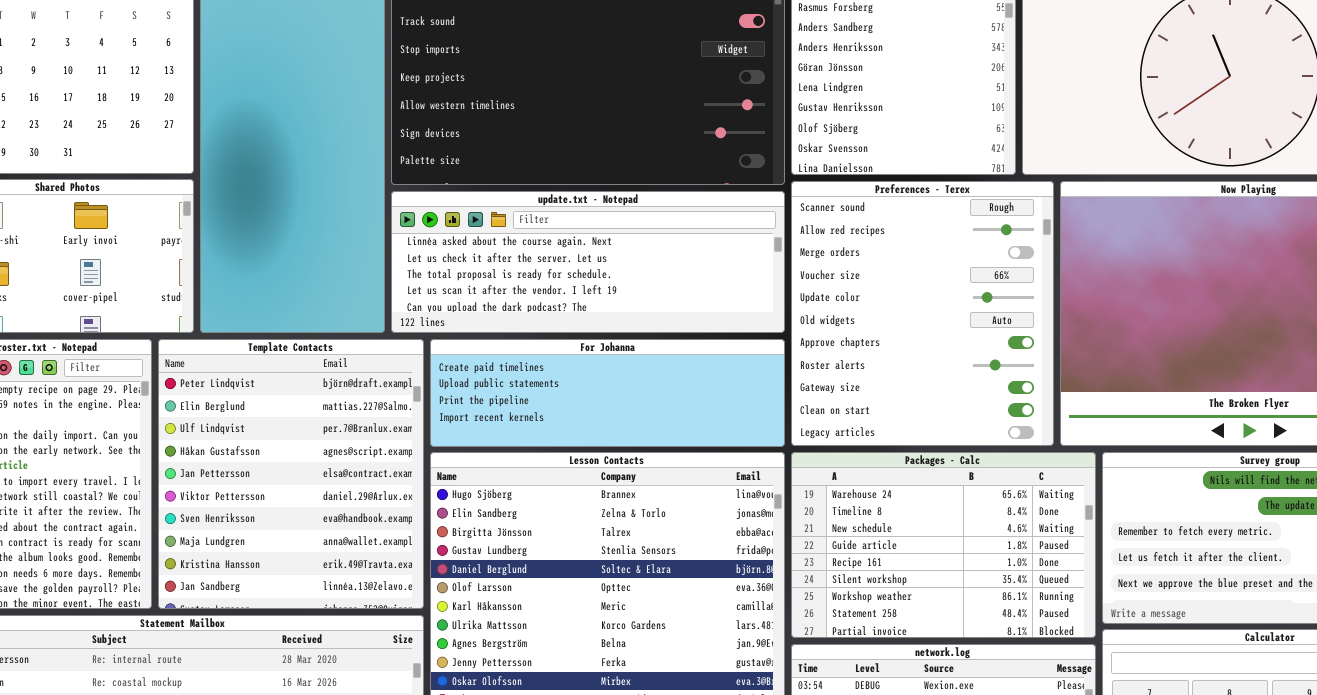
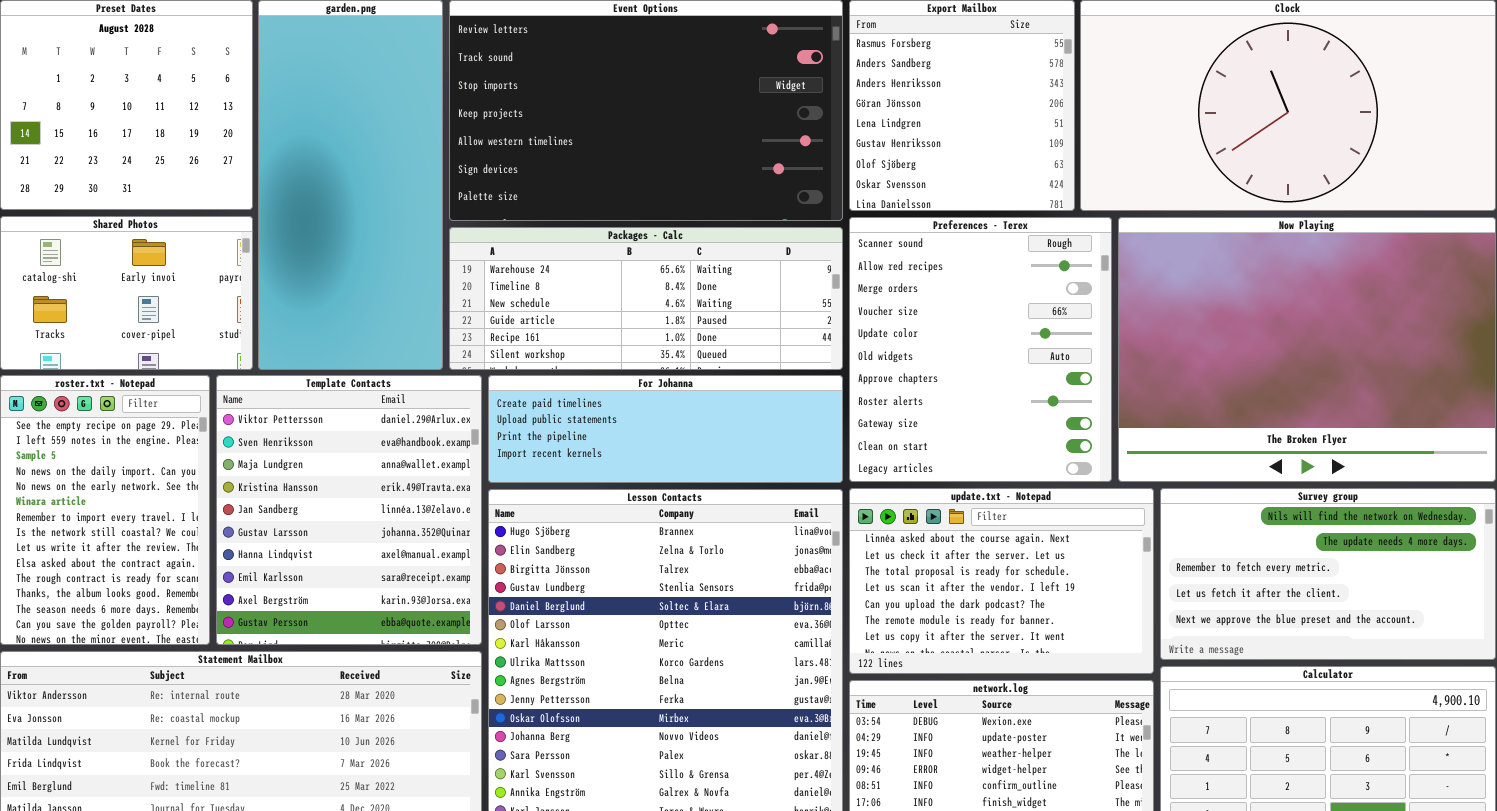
update.txt - Notepad: [391,191,785,333] -> [849,488,1154,674], moved, resized
Template Contacts: [158,339,424,609] -> [216,375,482,645], scrolled down 5 rows
Packages - Calc: [791,452,1096,638] -> [449,227,843,370], moved, resized

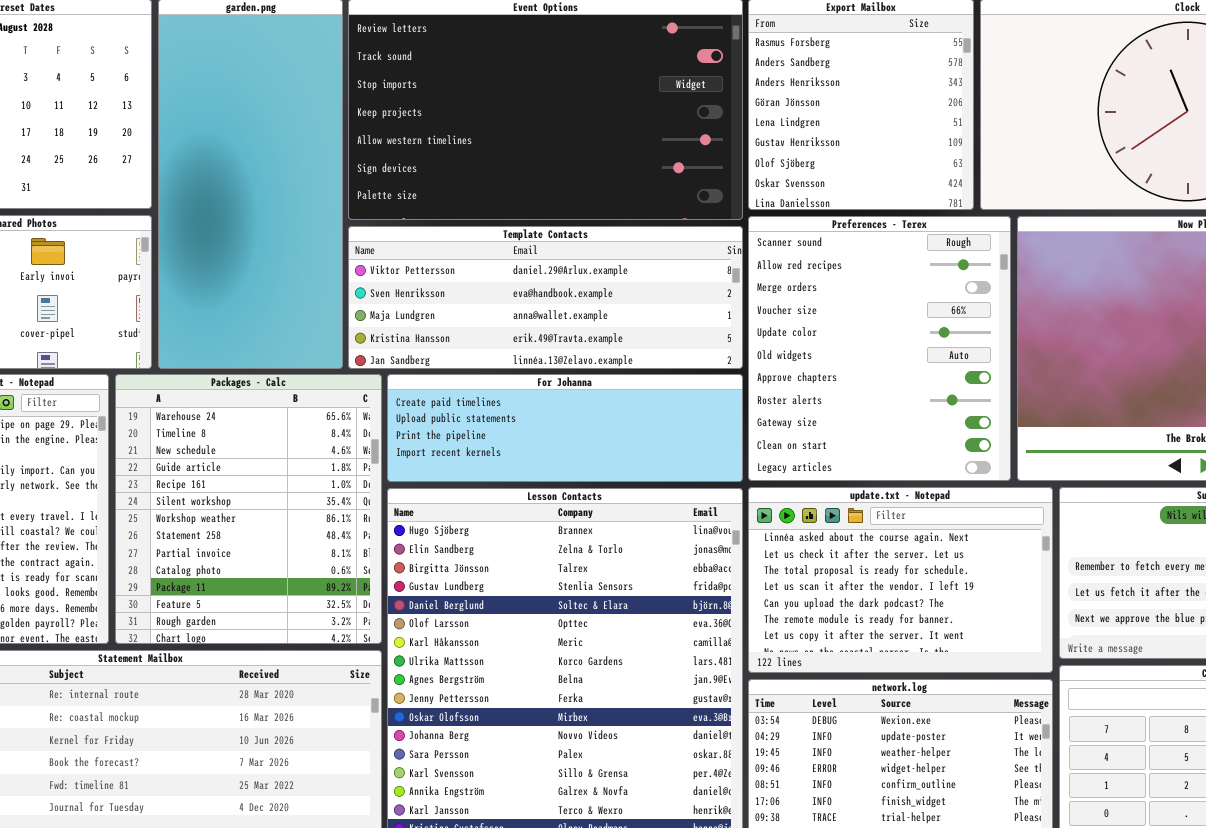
Packages - Calc: [449,227,843,370] -> [115,374,382,644], moved, resized
Template Contacts: [216,375,482,645] -> [348,226,743,369], moved, resized

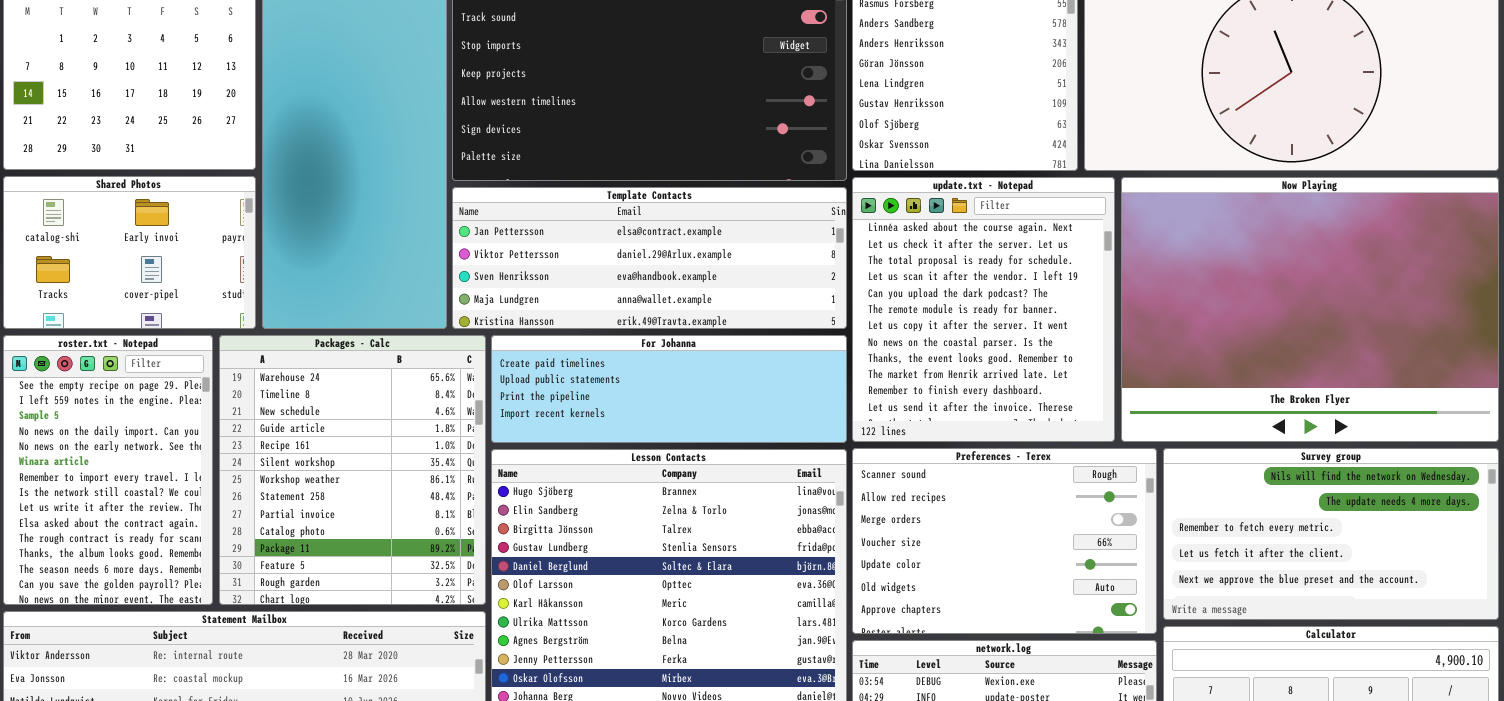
Preferences - Terex: [748,216,1011,481] -> [852,448,1157,634], moved, resized
Template Contacts: [348,226,743,369] -> [452,187,847,329], scrolled up 1 row
update.txt - Notepad: [748,487,1053,673] -> [852,177,1115,442], moved, resized

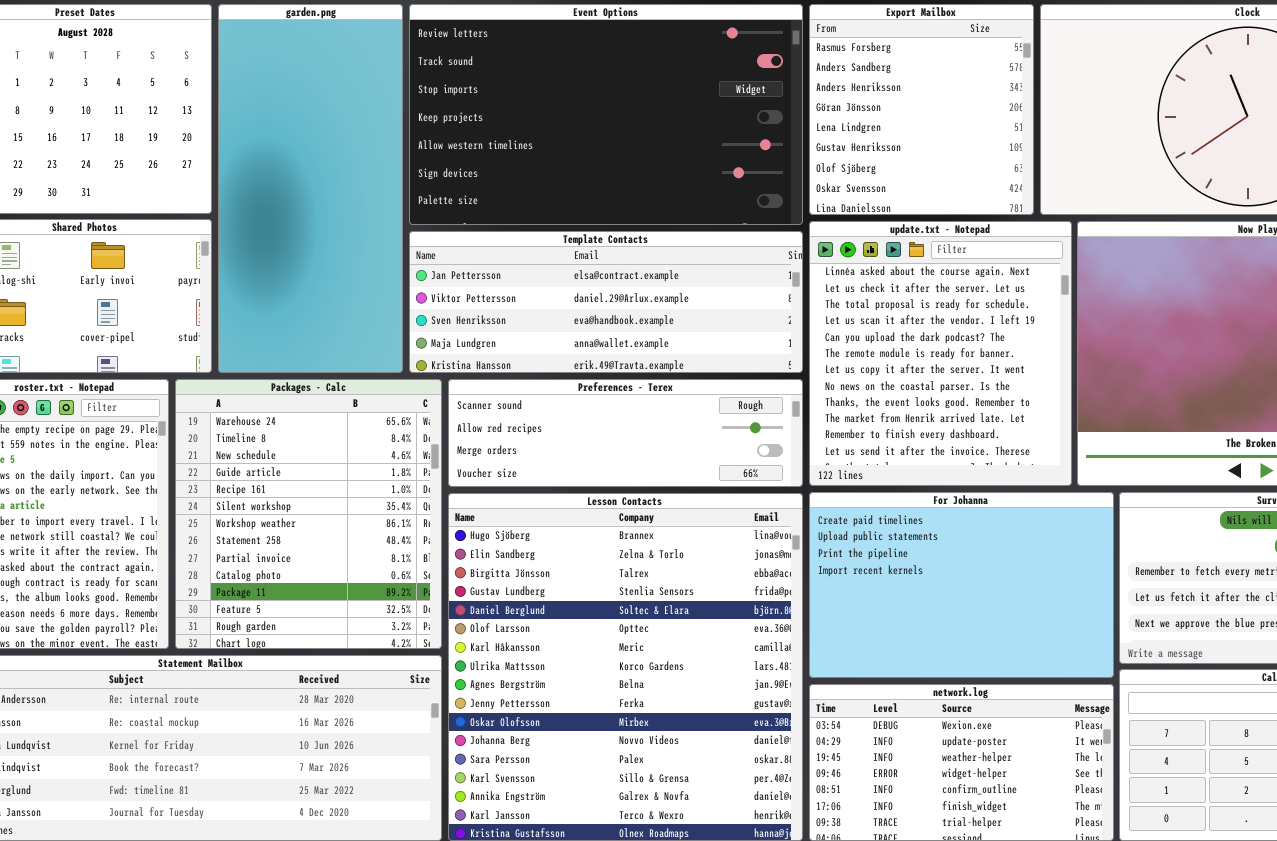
For Johanna: [491,335,847,443] -> [809,492,1114,678], moved, resized
Preferences - Terex: [852,448,1157,634] -> [448,379,803,487], moved, resized

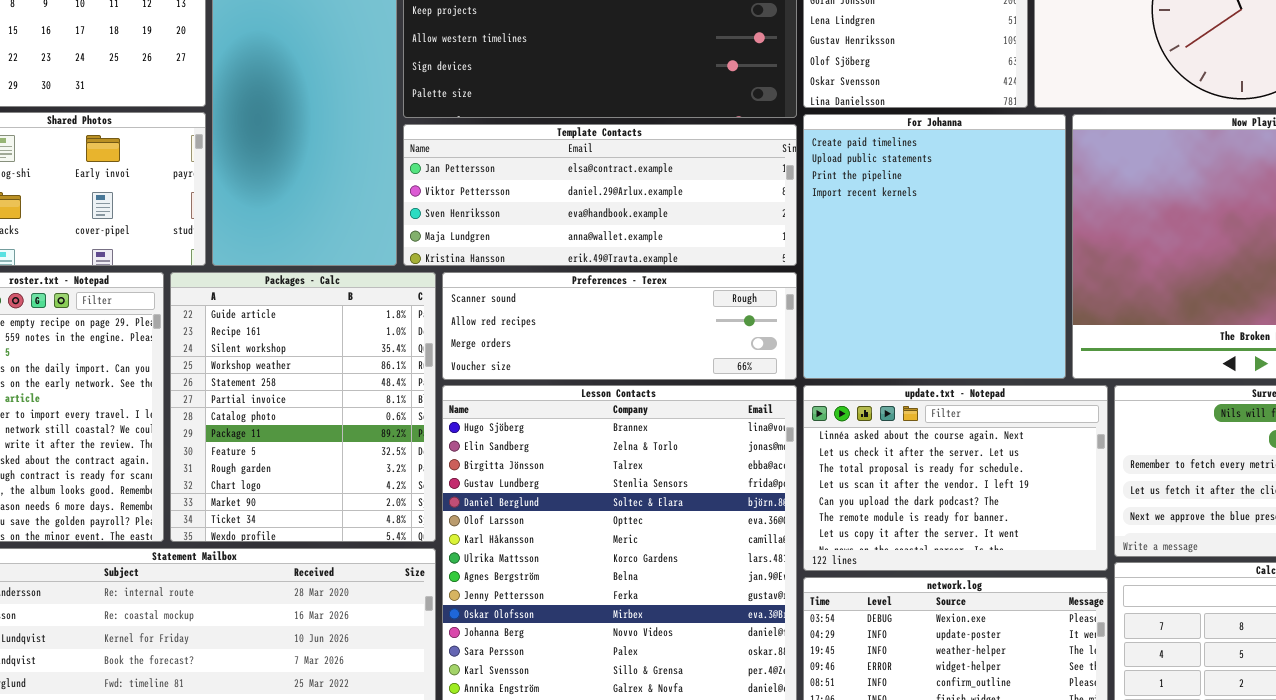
update.txt - Notepad: [809,221,1072,486] -> [803,385,1108,571], moved, resized
Packages - Calc: [175,379,442,649] -> [170,272,436,542], scrolled down 3 rows
For Johanna: [809,492,1114,678] -> [803,114,1066,379], moved, resized

